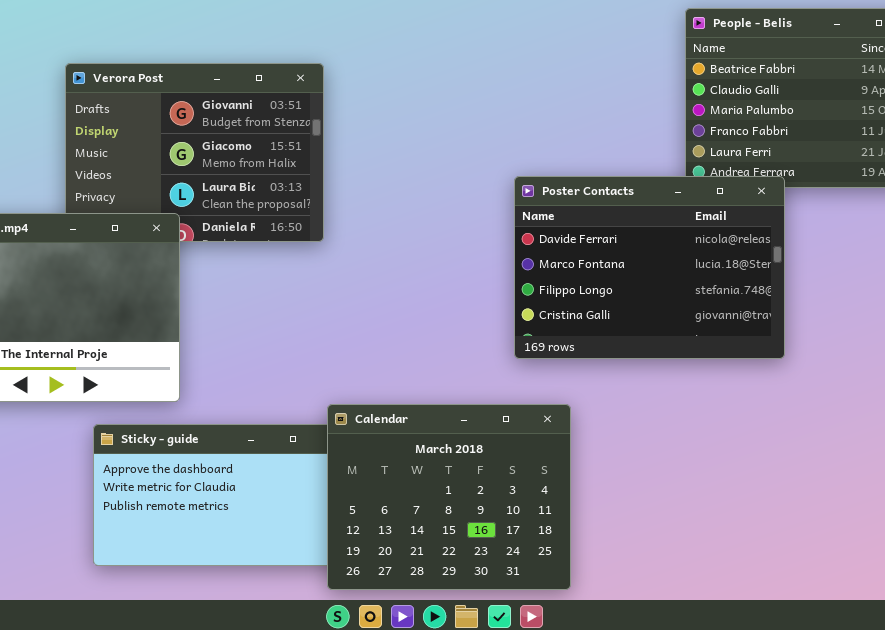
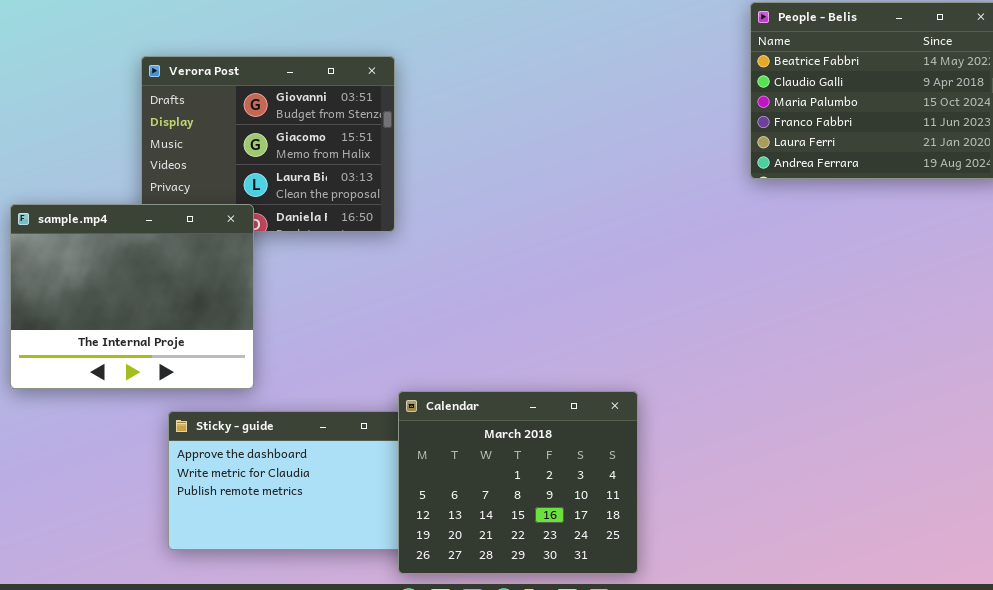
Poster Contacts: [514,176,785,359] -> none, closed

